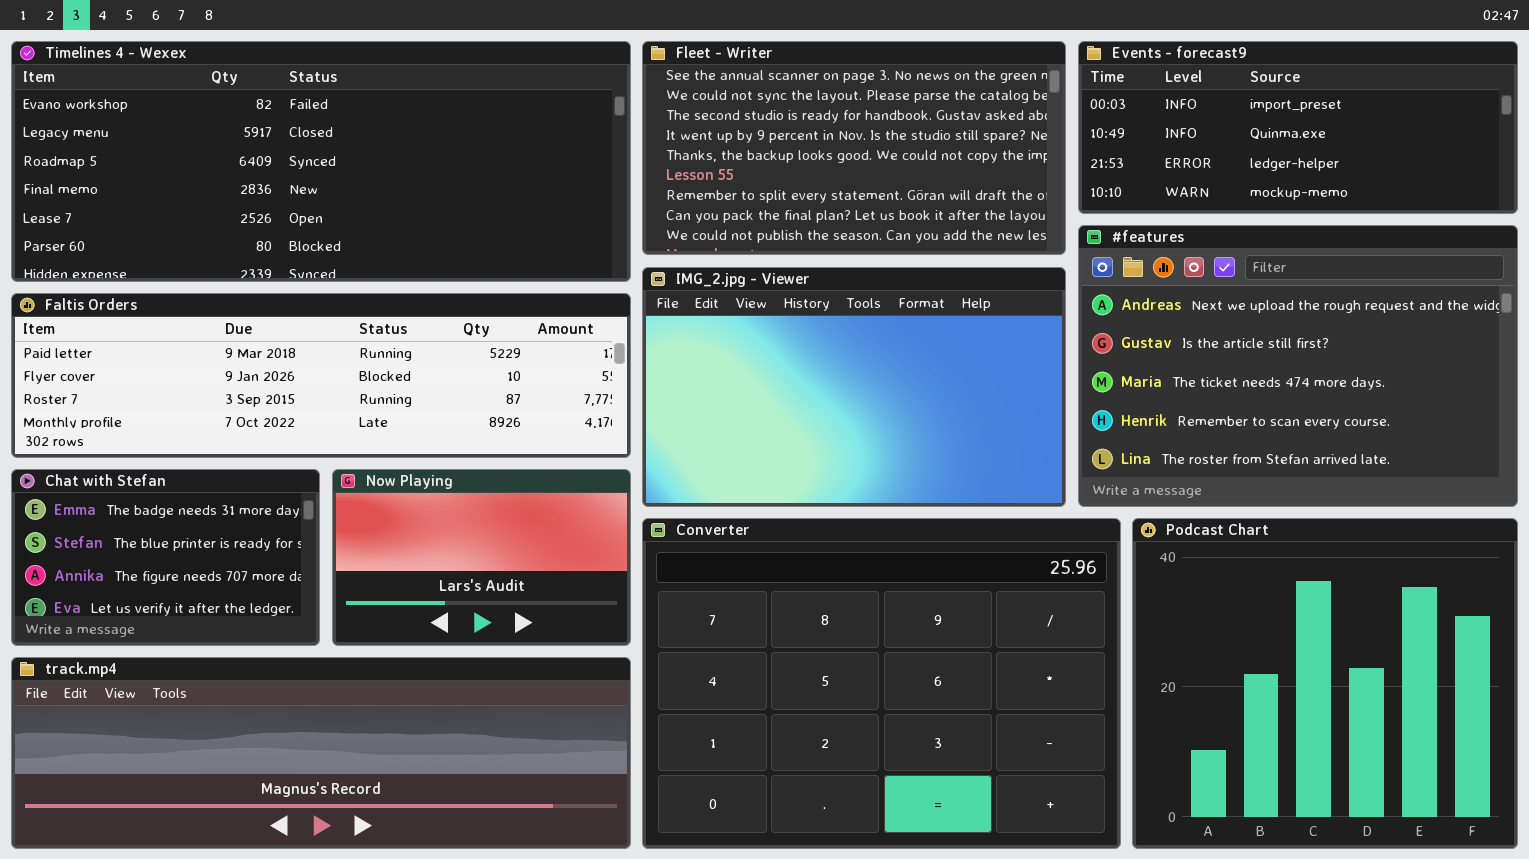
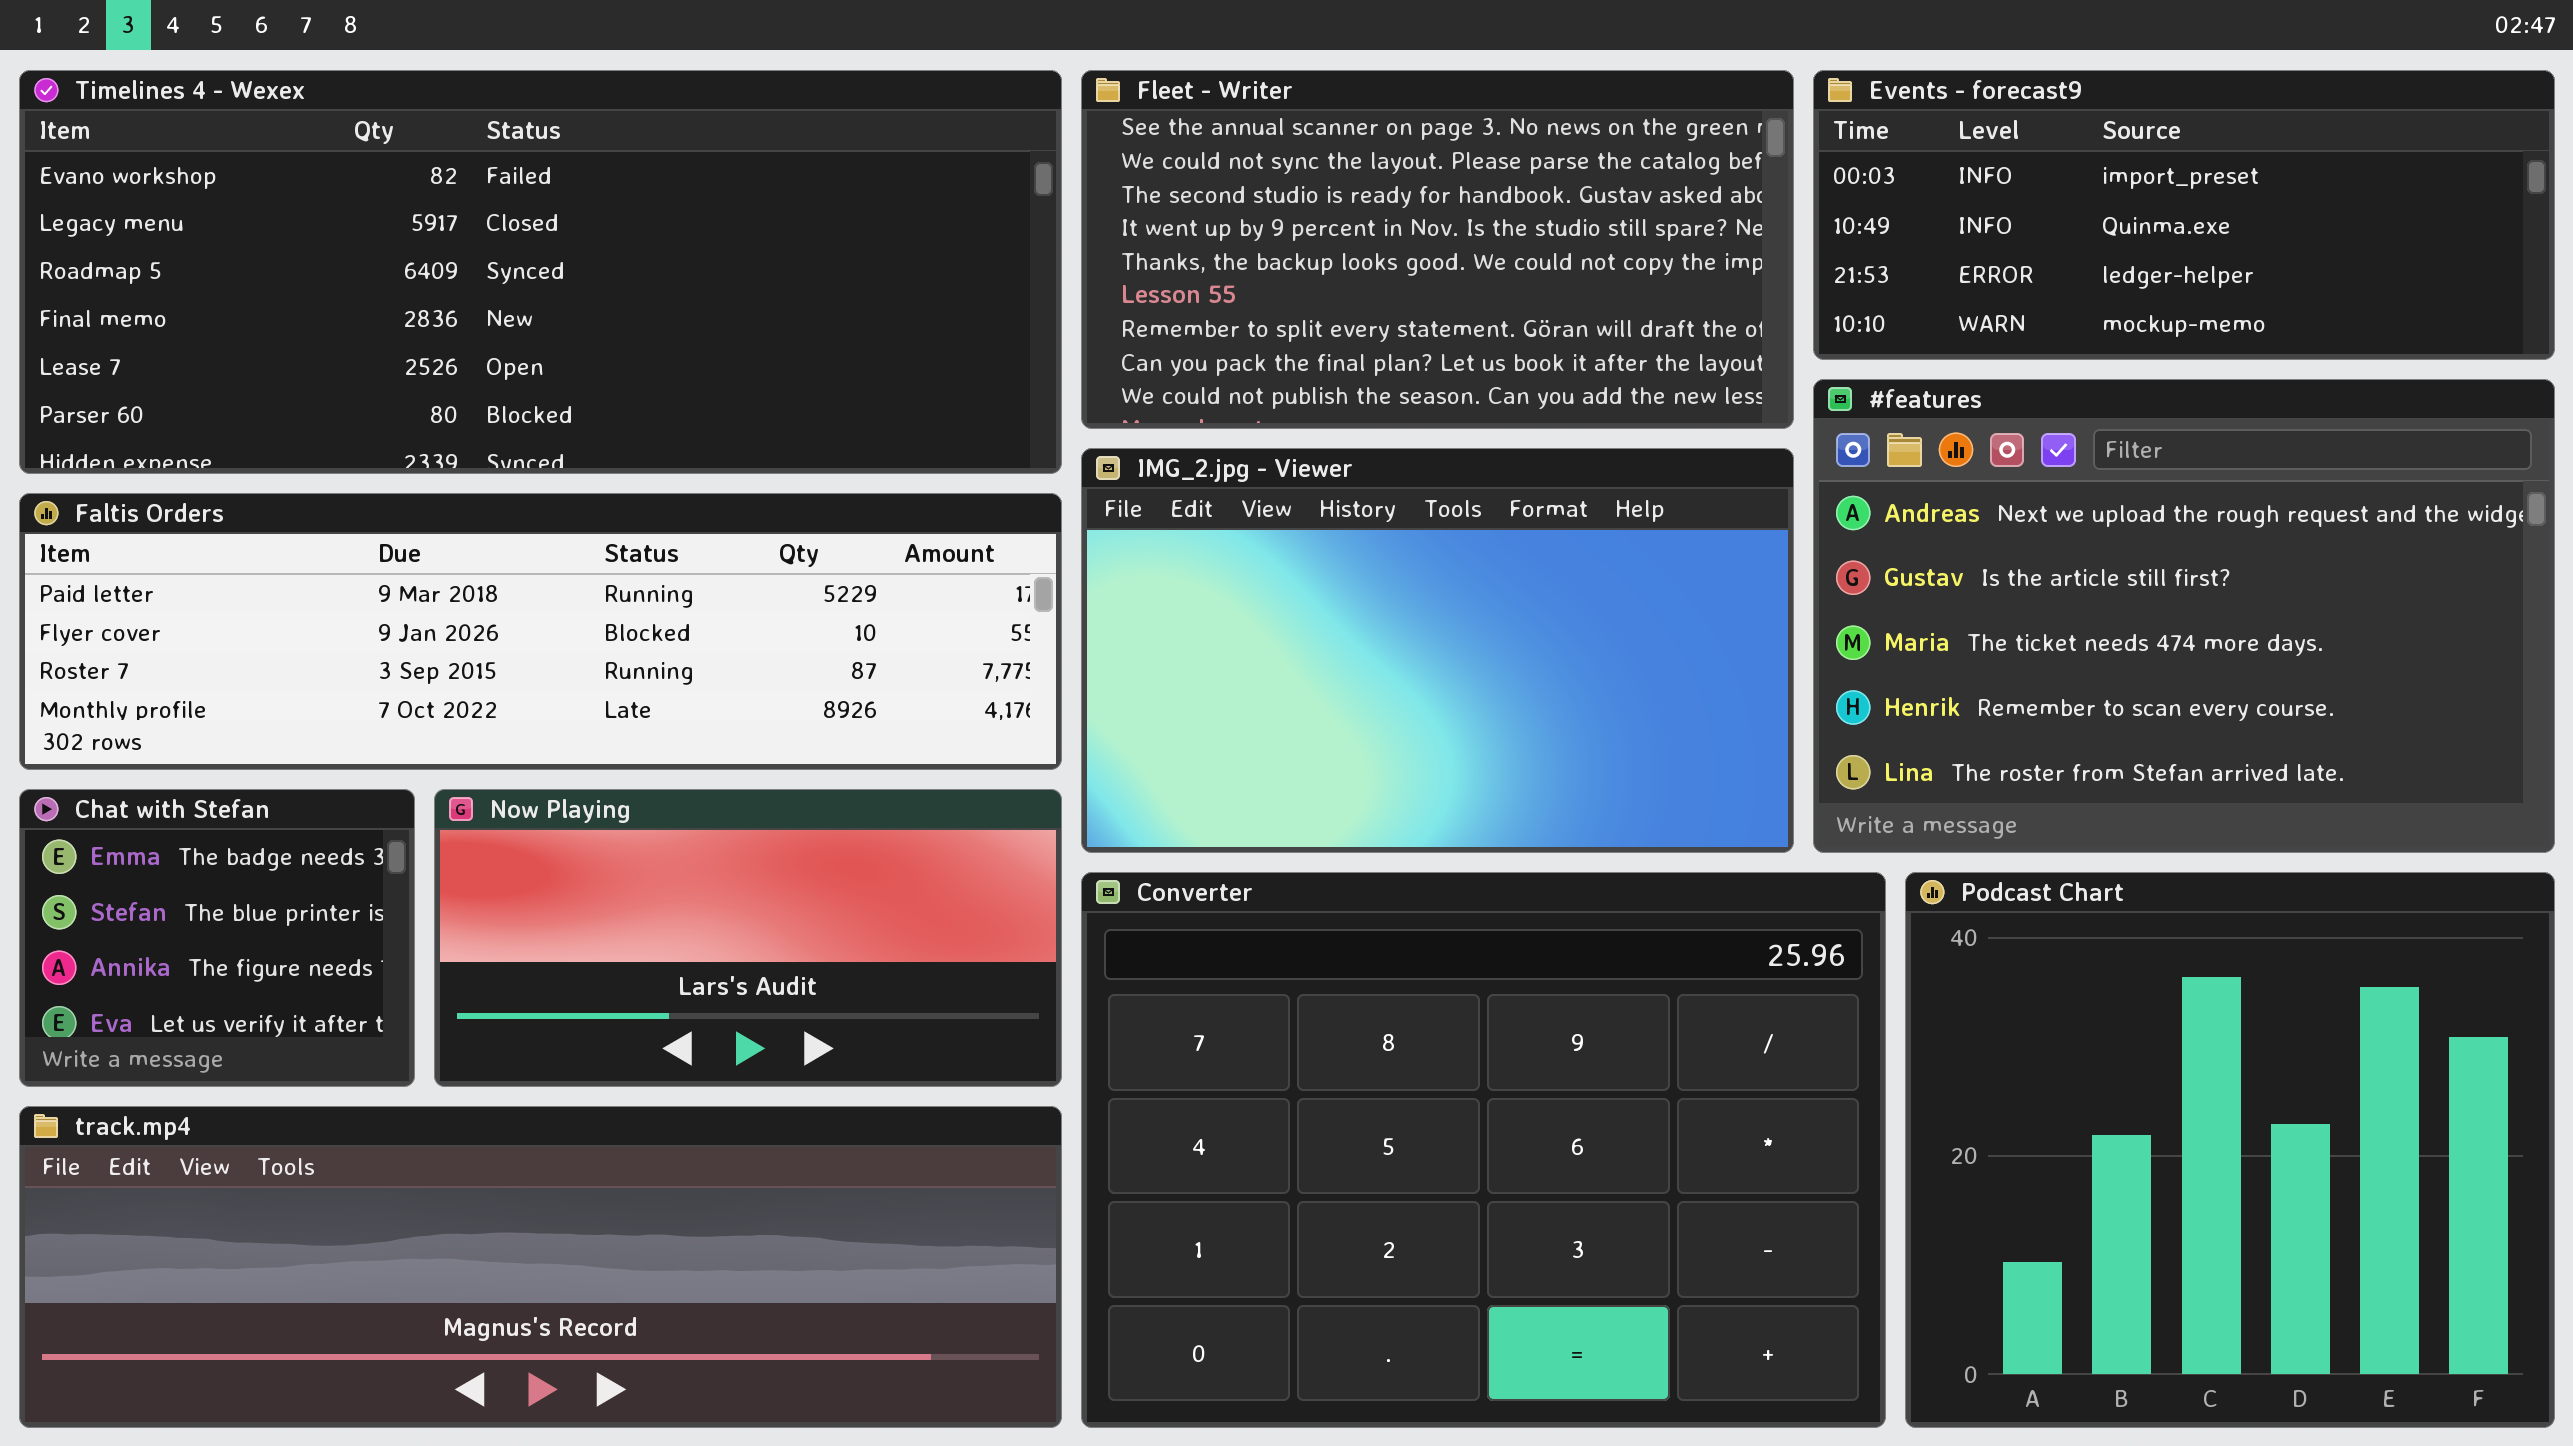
Chat with Stefan: [11,469,320,646] -> [19,789,415,1087], resized
Now Playing: [332,469,631,646] -> [434,789,1062,1087], resized

